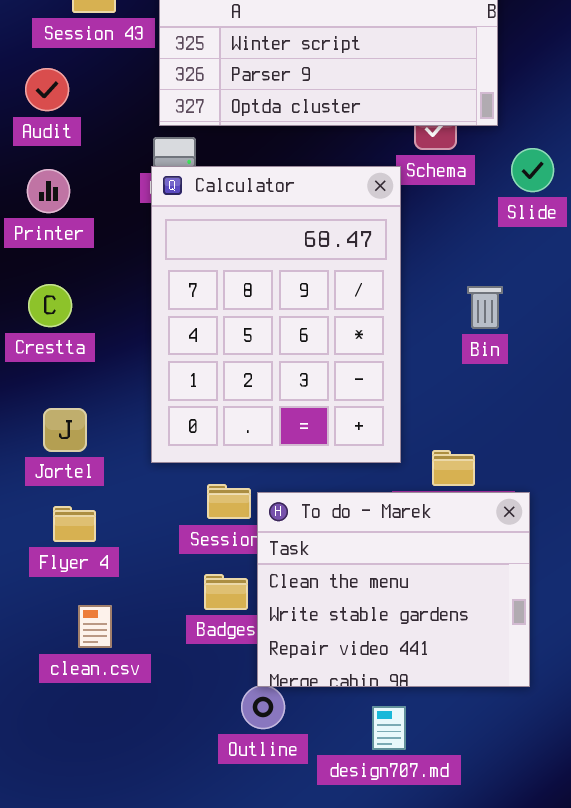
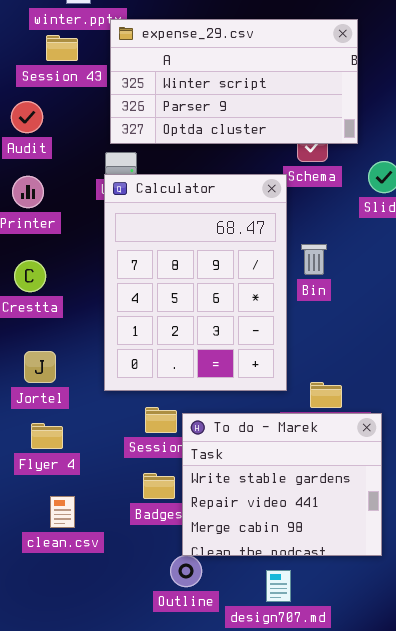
Bin: [467,286,503,329] -> [301,244,327,275], moved
To do - Marek: [257,492,530,687] -> [182,413,382,556], scrolled down 1 row

